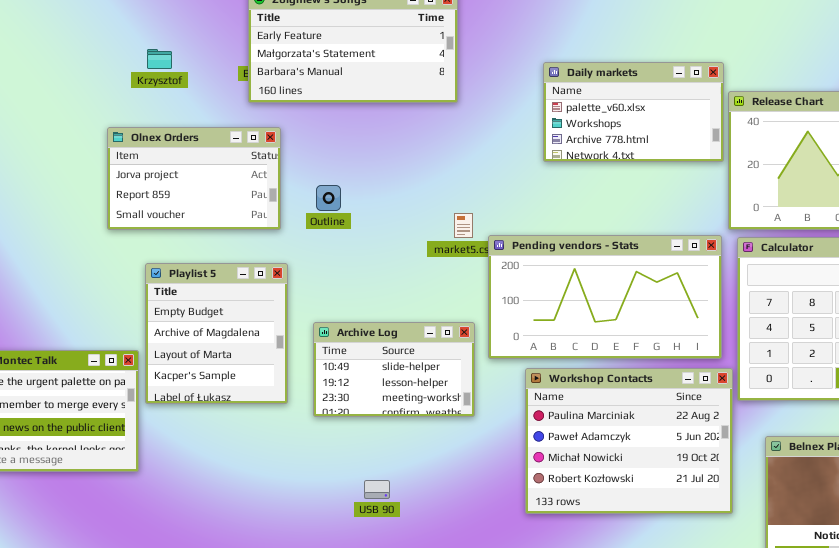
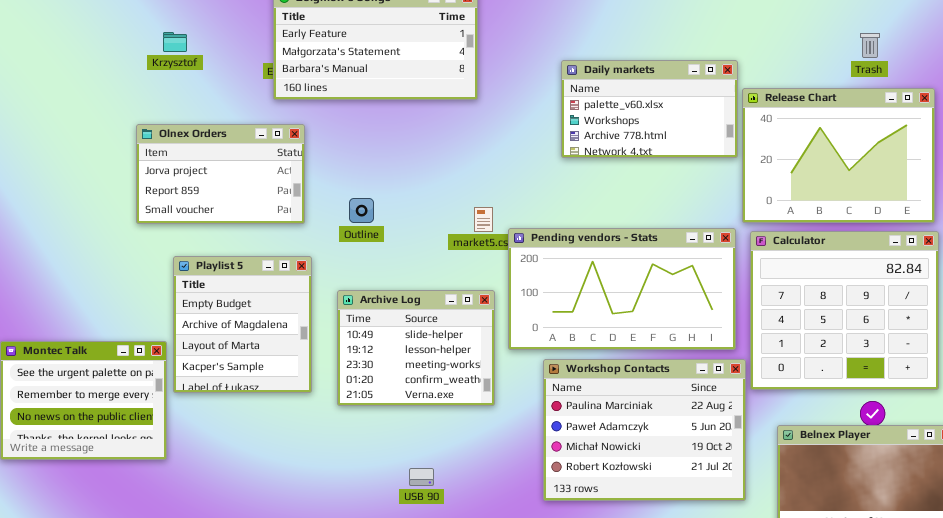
Krzysztof: [147,49,172,69] -> [163,32,187,52], moved
Outline: [316,185,341,211] -> [349,198,374,223], moved
Archive Log: [313,322,475,417] -> [337,290,495,406], resized
USB 90: [364,480,390,499] -> [409,468,434,486], moved

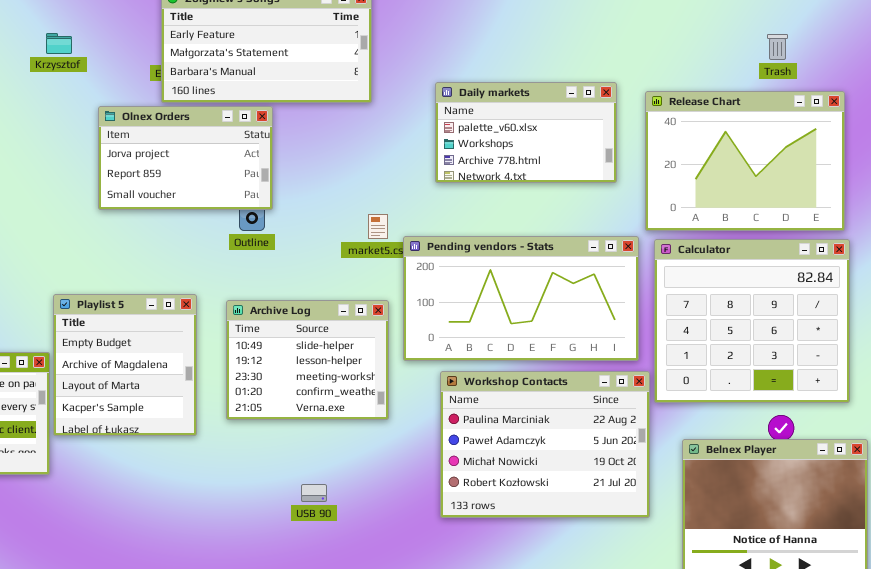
Daily markets: [561,60,738,158] -> [435,82,617,183], moved
Olnex Orders: [136,124,305,224] -> [98,106,273,210], moved
Playlist 5: [173,256,312,393] -> [53,294,197,436], moved

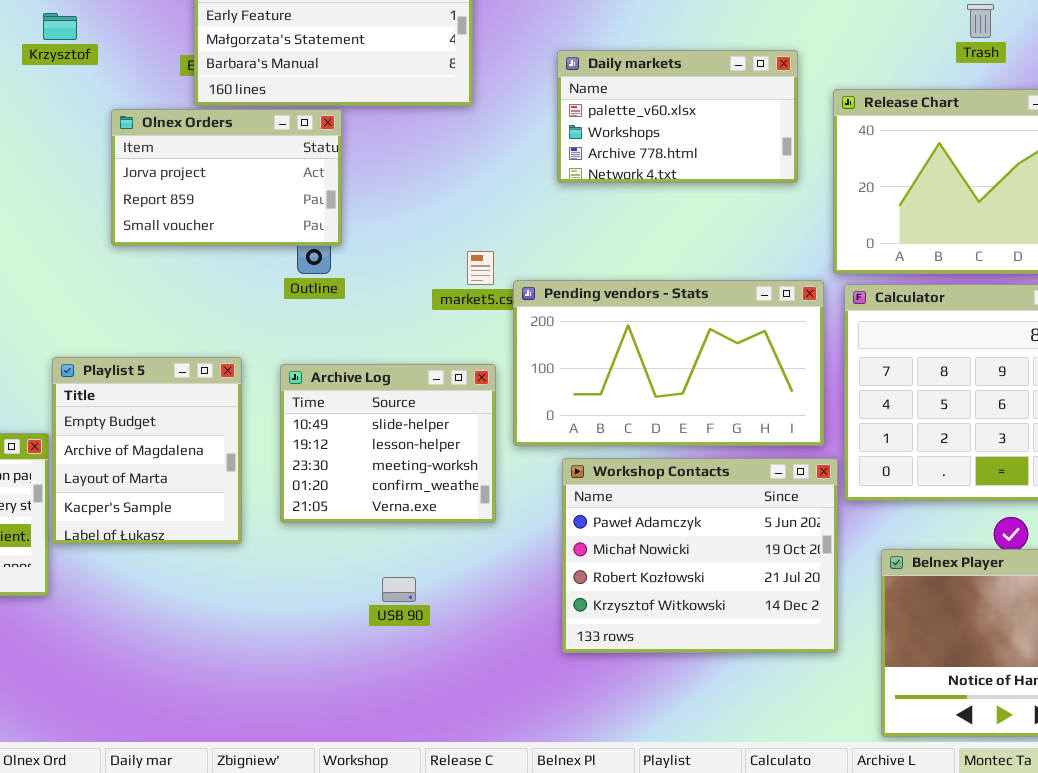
Trash: [767,34,788,60] -> [967,4,994,38], moved
Daily markets: [435,82,617,183] -> [557,50,798,183], moved
Workshop Contacts: [440,371,650,518] -> [562,458,838,653], scrolled down 1 row
USB 90: [301,484,327,502] -> [382,577,416,602], moved

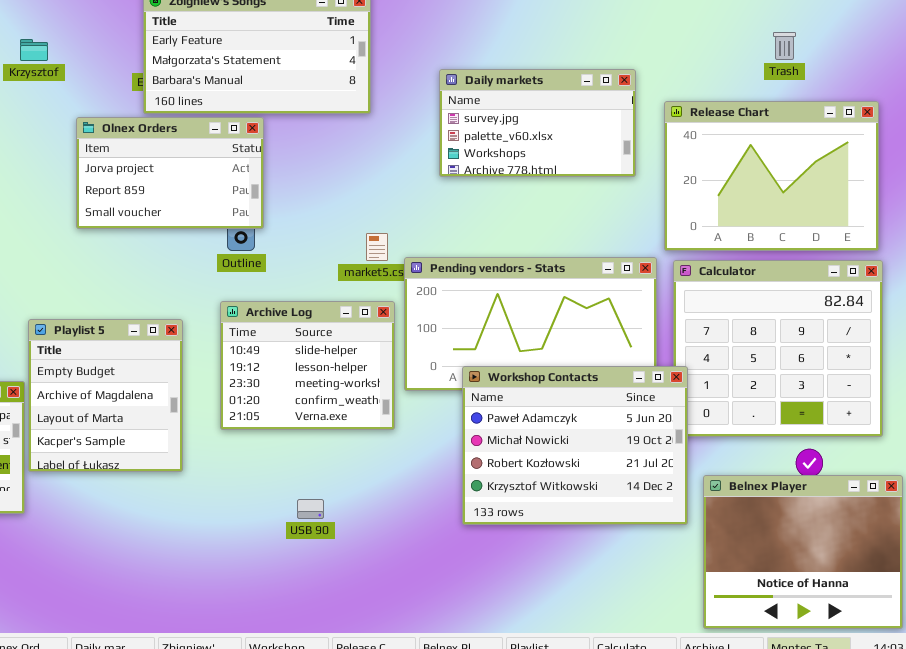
Daily markets: [557,50,798,183] -> [439,69,636,177], scrolled up 1 row
Archive Log: [280,364,496,523] -> [220,301,395,430], moved
Workshop Contacts: [562,458,838,653] -> [462,366,688,525], moved

